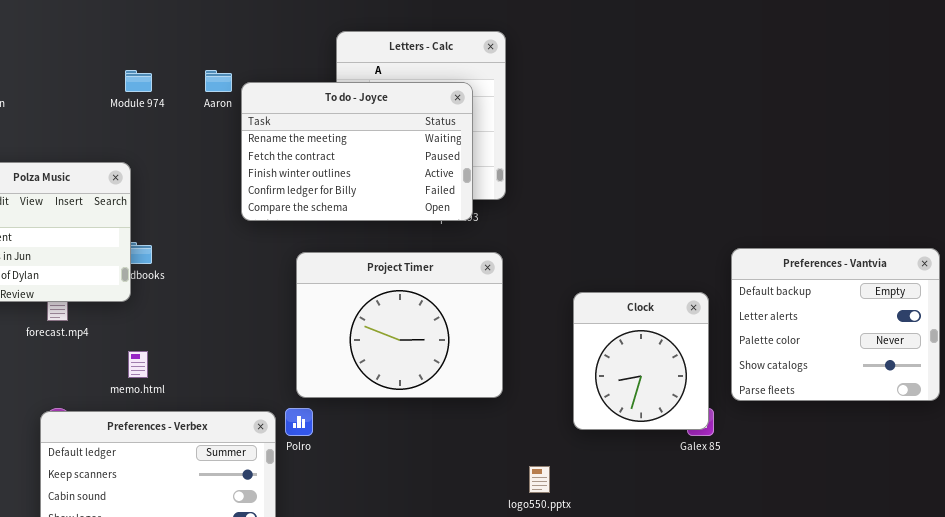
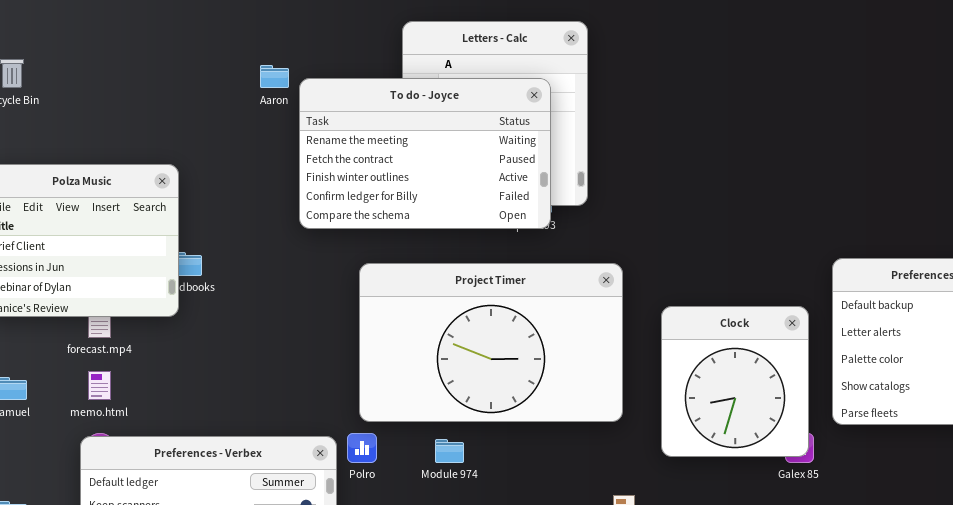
Module 974: [125,70,152,92] -> [435,439,464,463], moved
Project Timer: [296,252,503,398] -> [359,263,623,422], resized
memo.html: [128,351,148,378] -> [88,371,111,400], moved

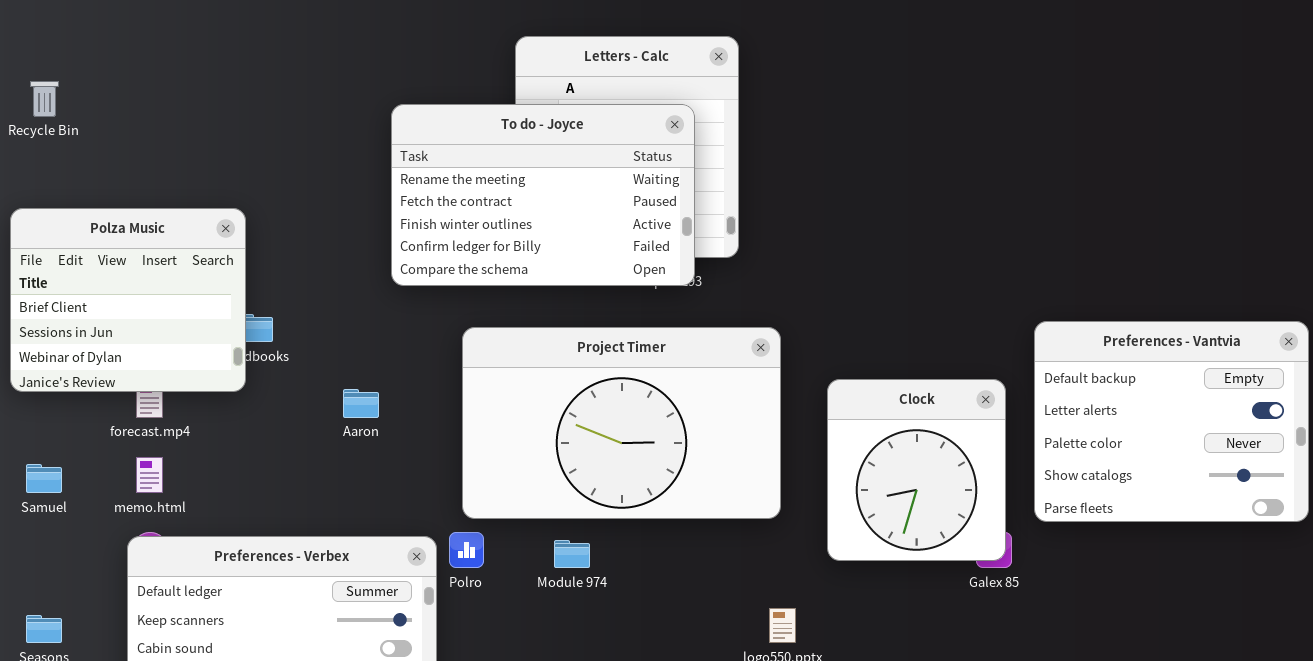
Aaron: [260,65,289,88] -> [343,389,379,418], moved

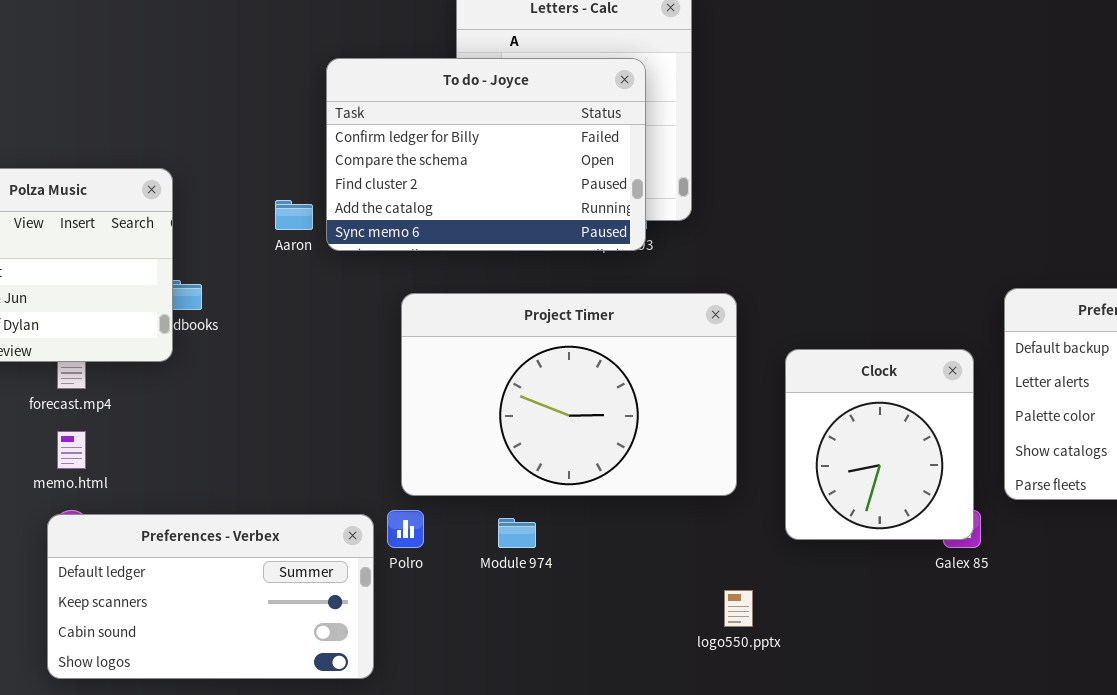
To do - Joyce: [391,104,695,286] -> [326,58,646,251], scrolled down 3 rows
Aaron: [343,389,379,418] -> [275,200,313,230], moved

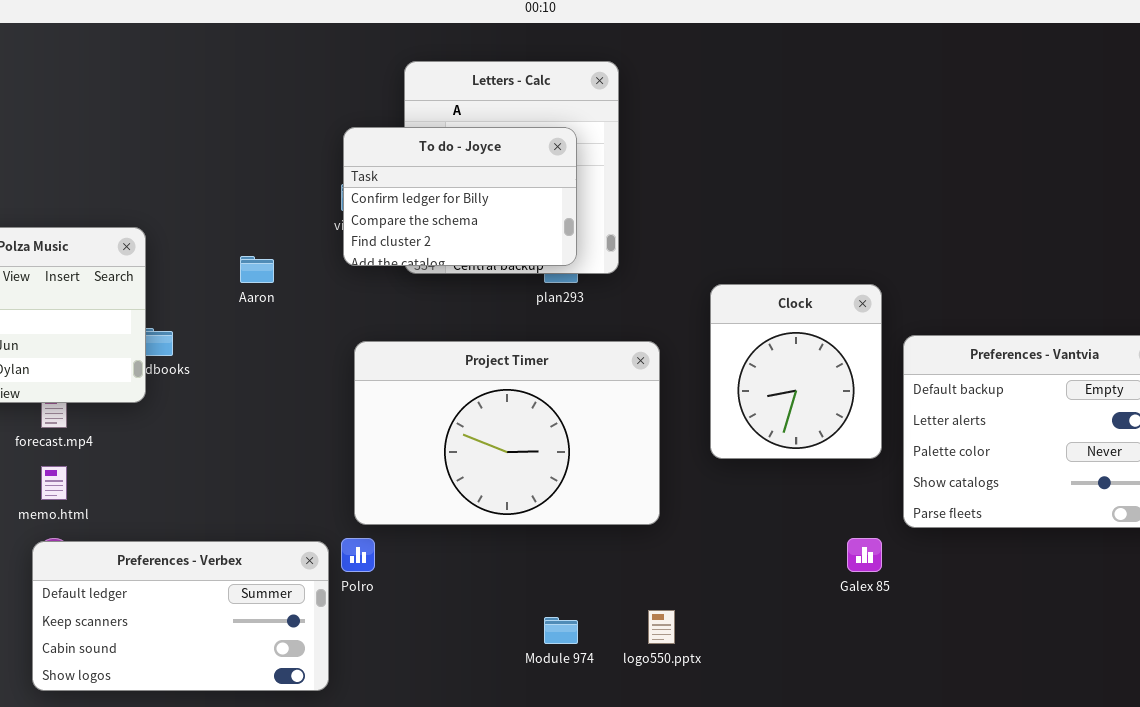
To do - Joyce: [326,58,646,251] -> [343,127,577,266], resized
Clock: [785,349,974,540] -> [710,284,882,459], moved
Module 974: [498,518,536,548] -> [544,617,578,644], moved

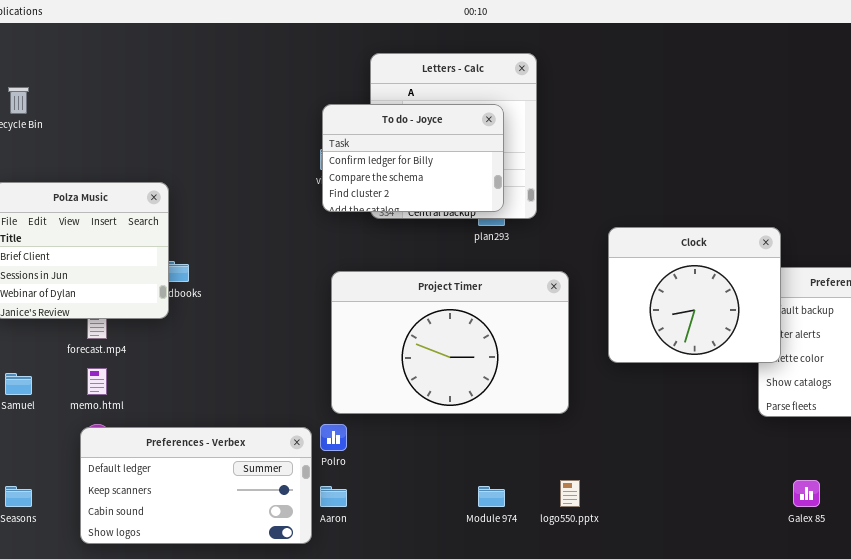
Aaron: [240,256,274,283] -> [320,486,347,507], moved
Clock: [710,284,882,459] -> [608,227,781,363], resized
Galex 85: [847,538,882,572] -> [793,480,820,507], moved

